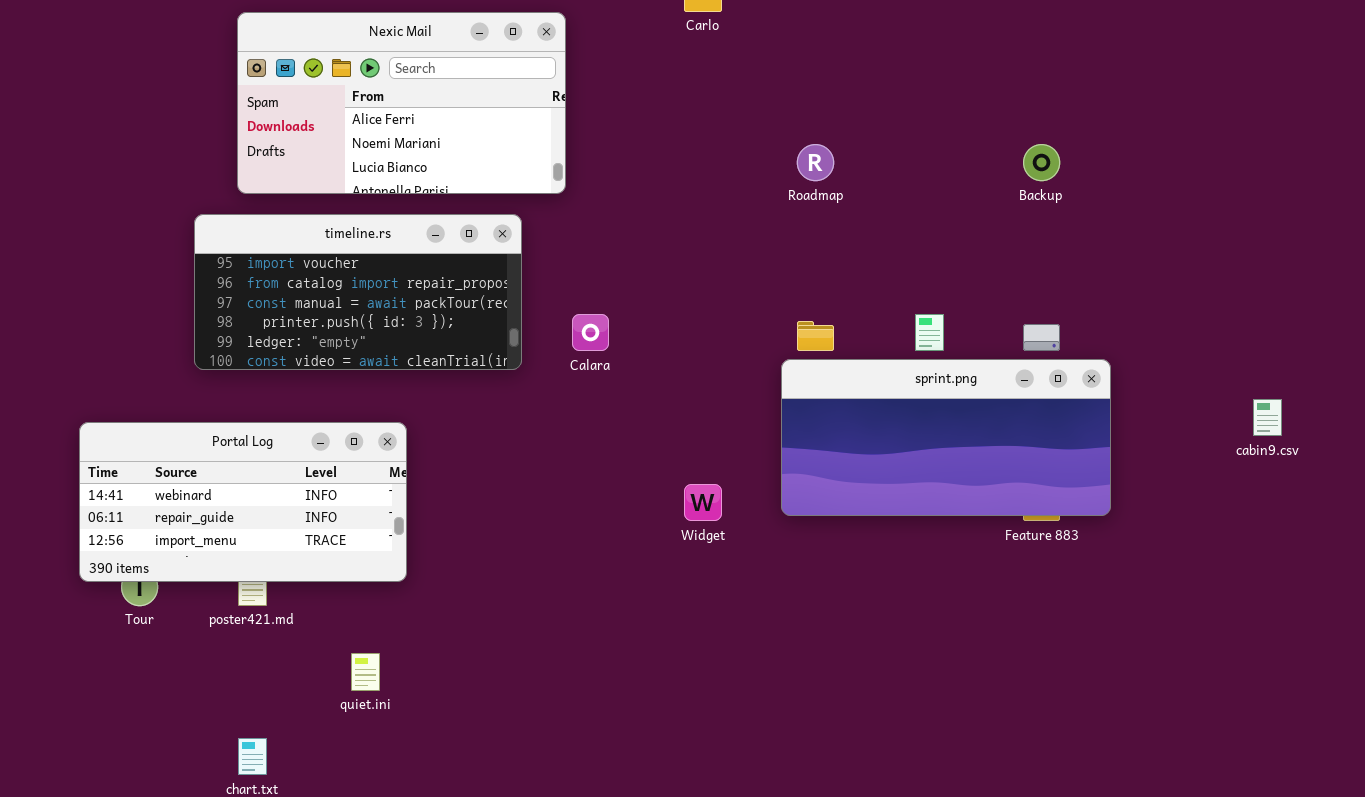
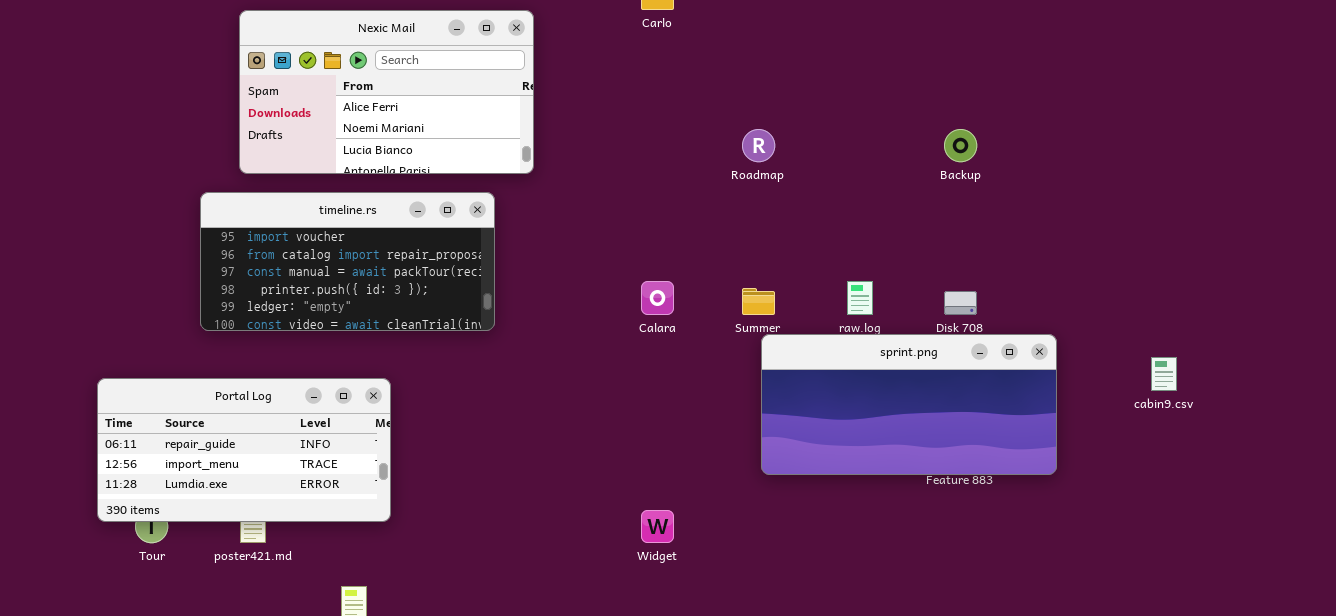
Calara: [572,314,609,351] -> [641,281,674,315], moved
sprint.png: [781,359,1111,516] -> [761,334,1057,475], moved
Portal Log: [79,422,407,582] -> [97,378,391,522], scrolled down 1 row
Widget: [684,484,722,521] -> [641,510,674,543], moved

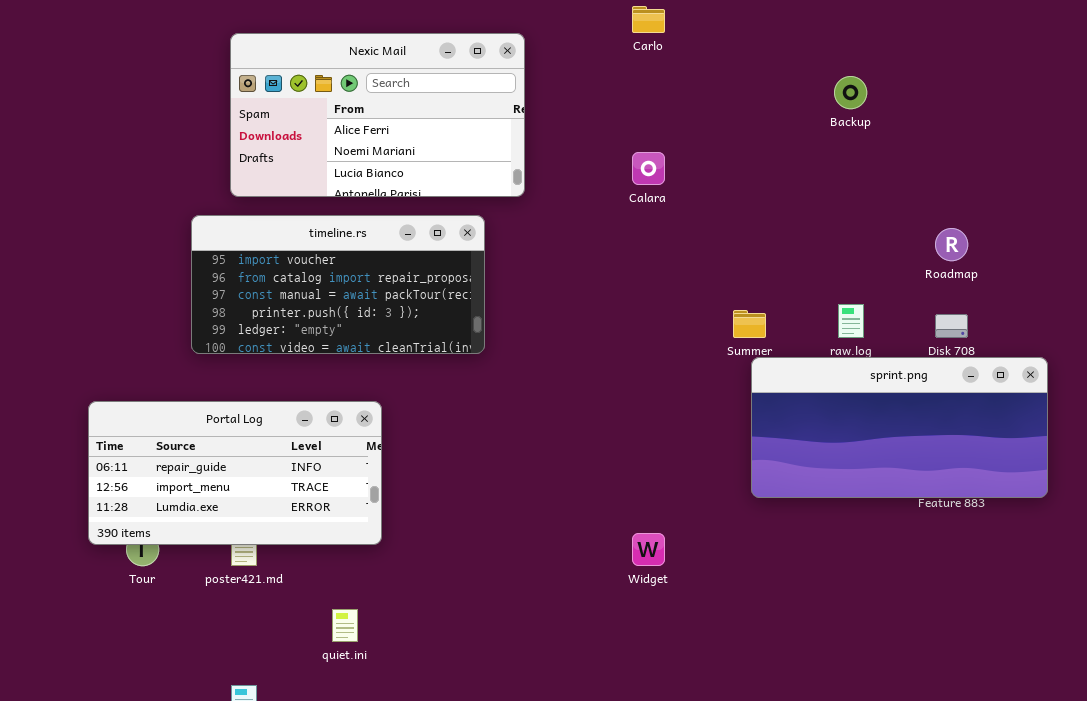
Roadmap: [742,129,775,162] -> [935,228,968,261], moved
Backup: [944,129,977,162] -> [834,76,867,109], moved
Calara: [641,281,674,315] -> [632,152,665,185], moved

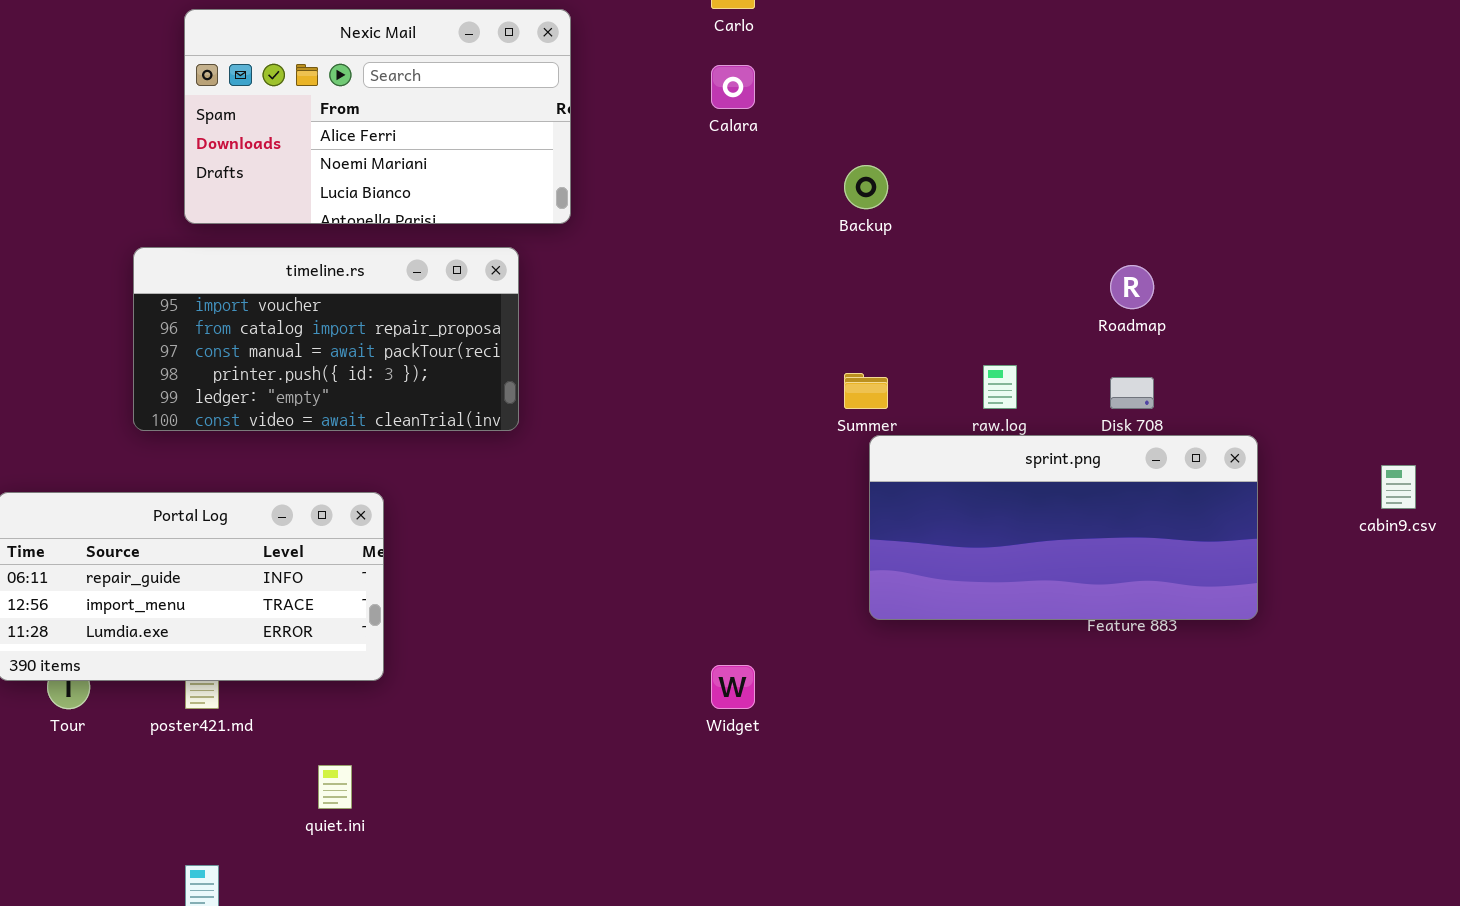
Backup: [834,76,867,109] -> [844,165,888,209], moved
Calara: [632,152,665,185] -> [711,65,755,109], moved

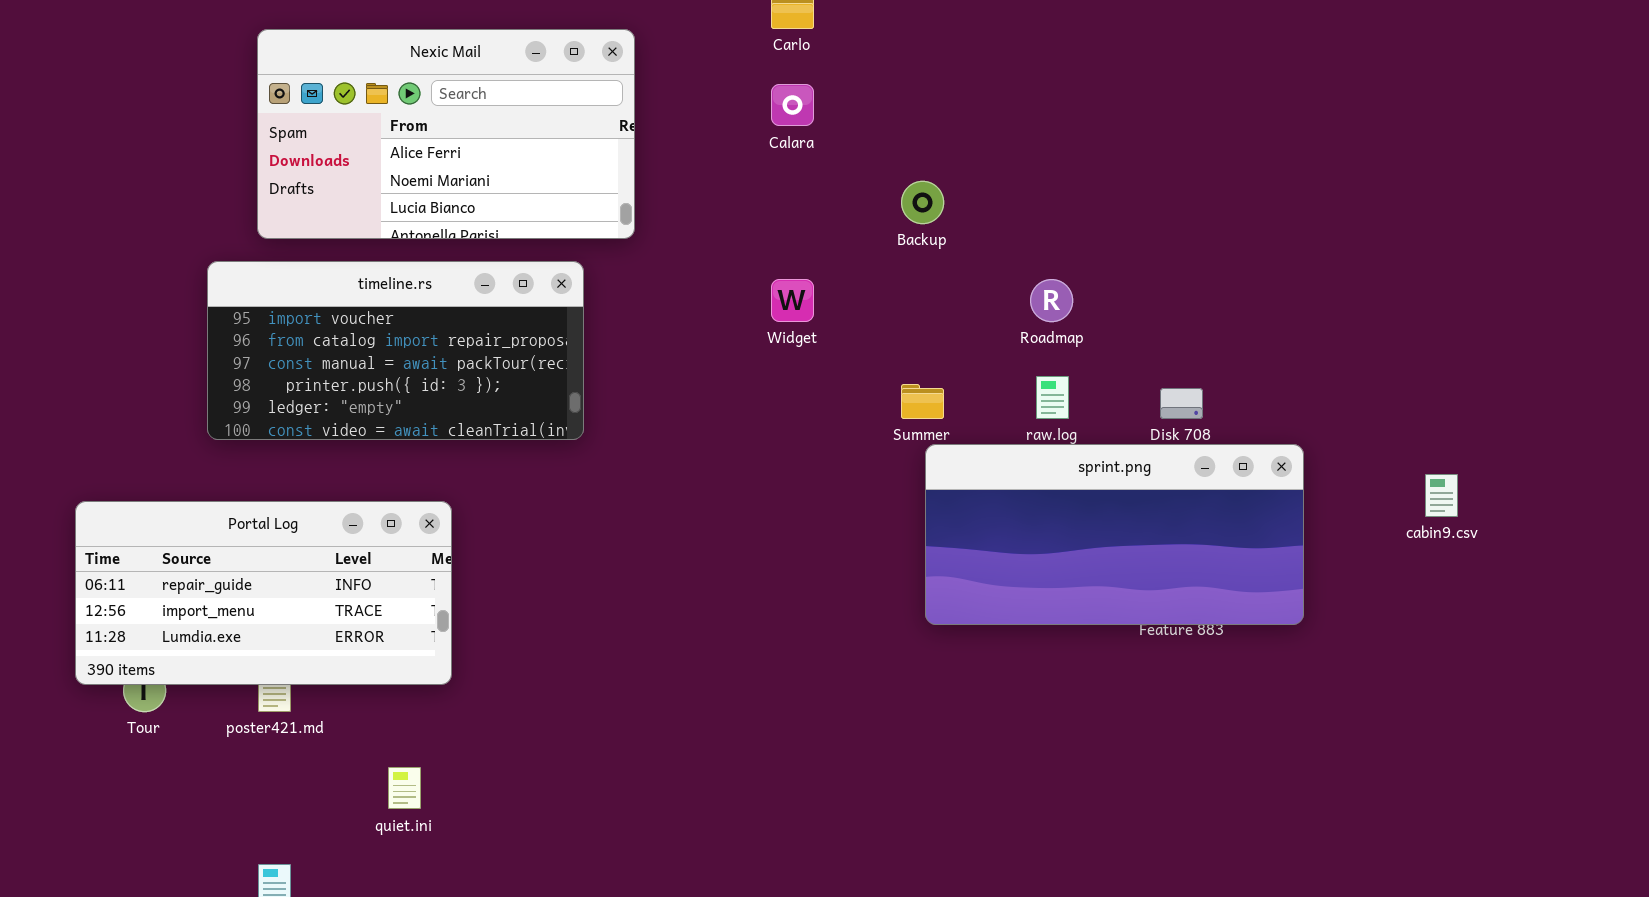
Roadmap: [1110,265,1154,309] -> [1030,279,1073,322], moved
Widget: [711,665,755,709] -> [771,279,814,322], moved

